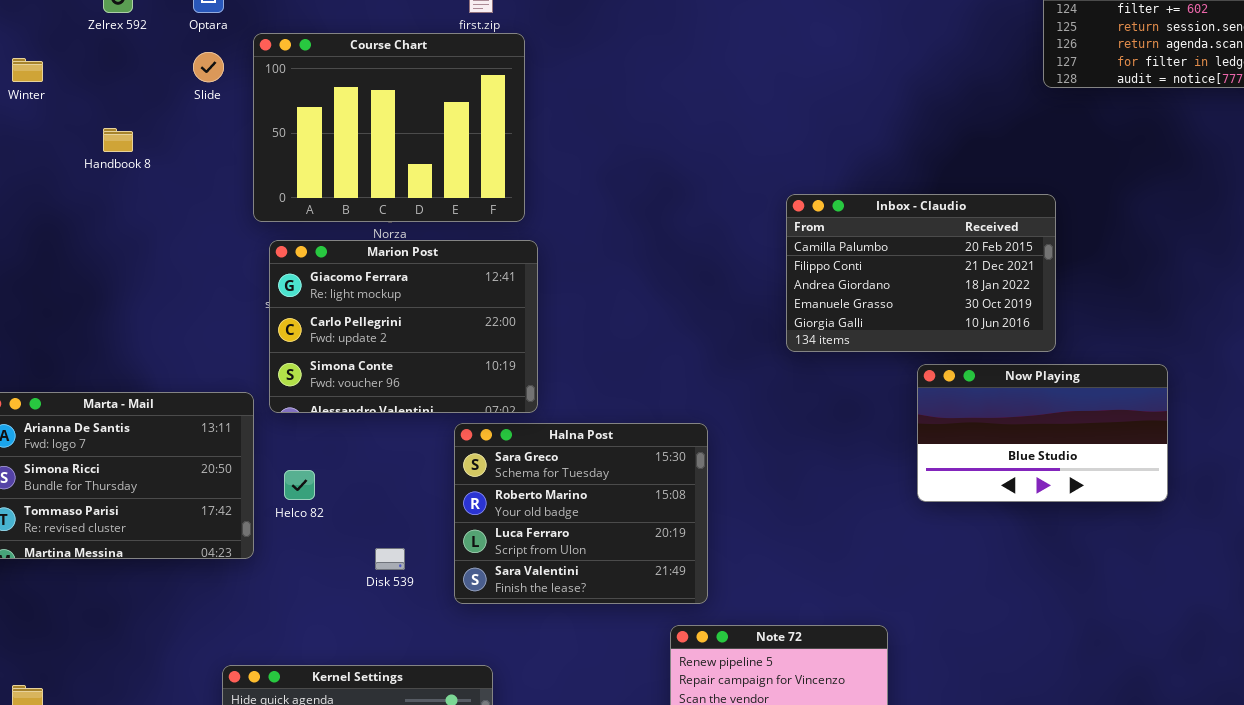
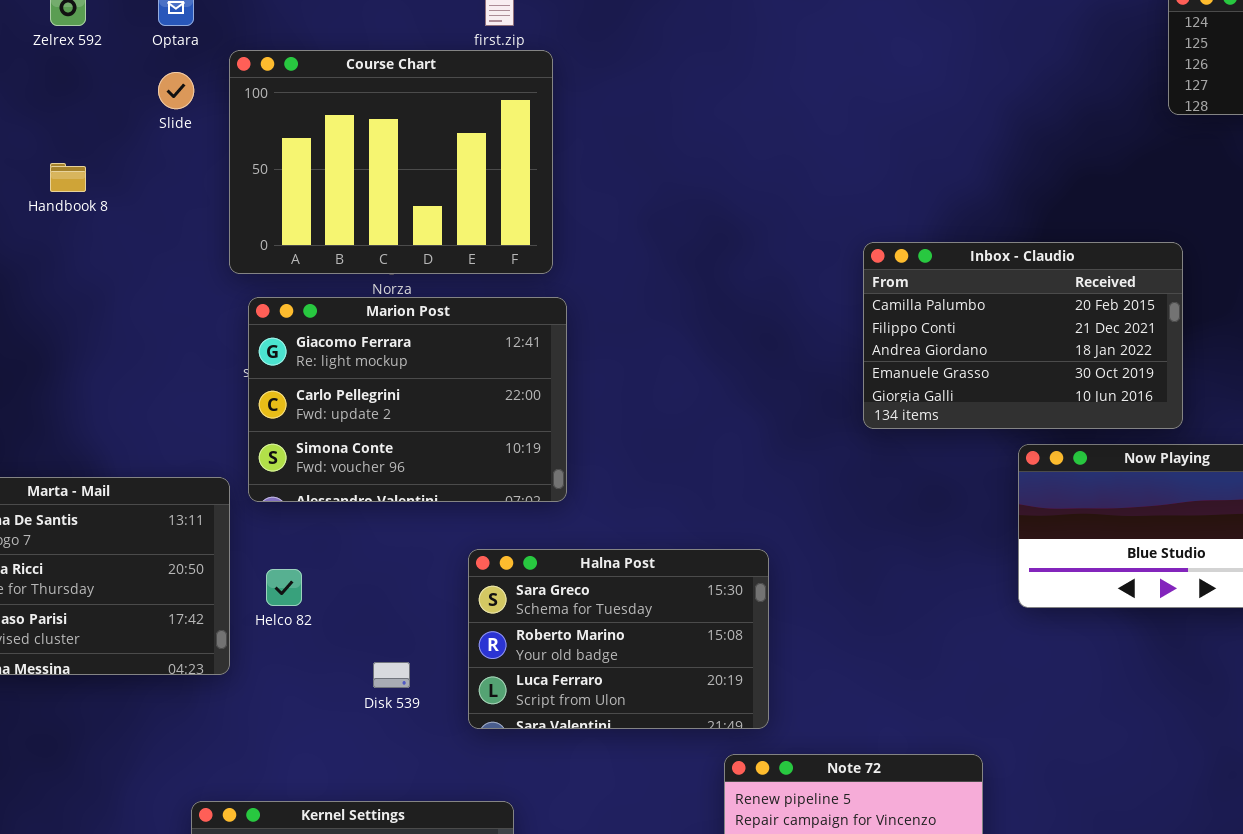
Halna Post: [454,423,708,604] -> [468,549,769,729], resized

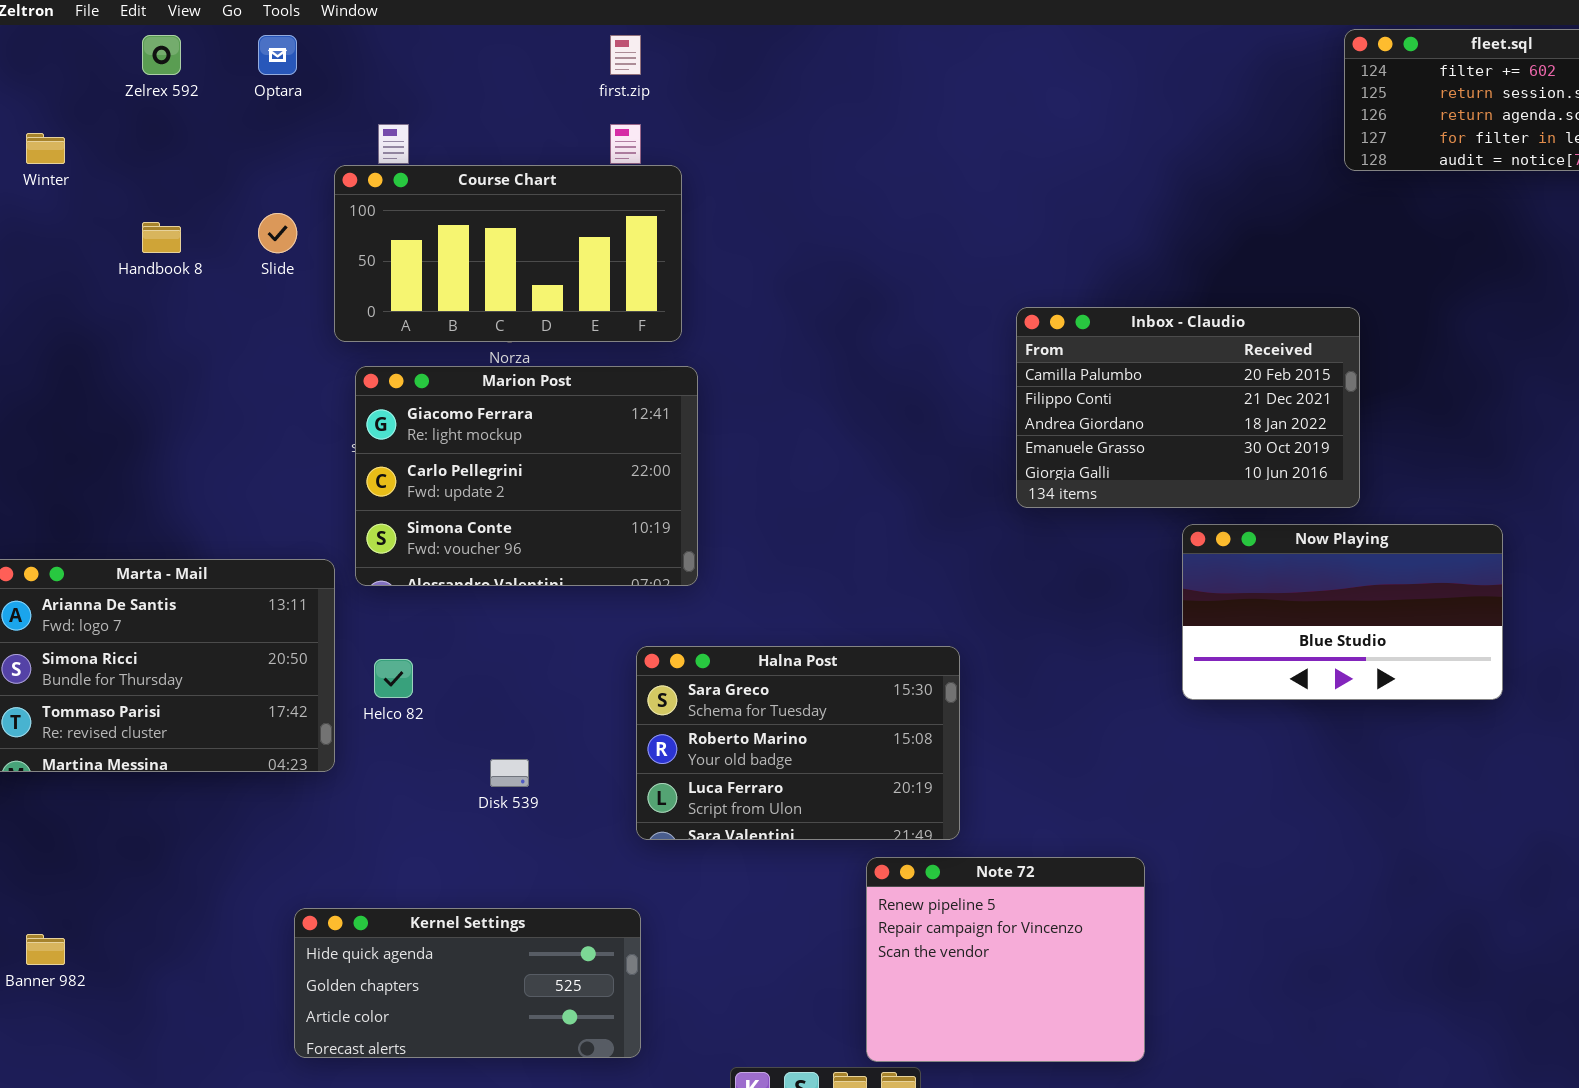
Course Chart: [229,50,553,274] -> [334,165,682,342], resized
Slide: [158,72,194,109] -> [258,213,297,253], moved
Halna Post: [468,549,769,729] -> [636,646,960,840], moved

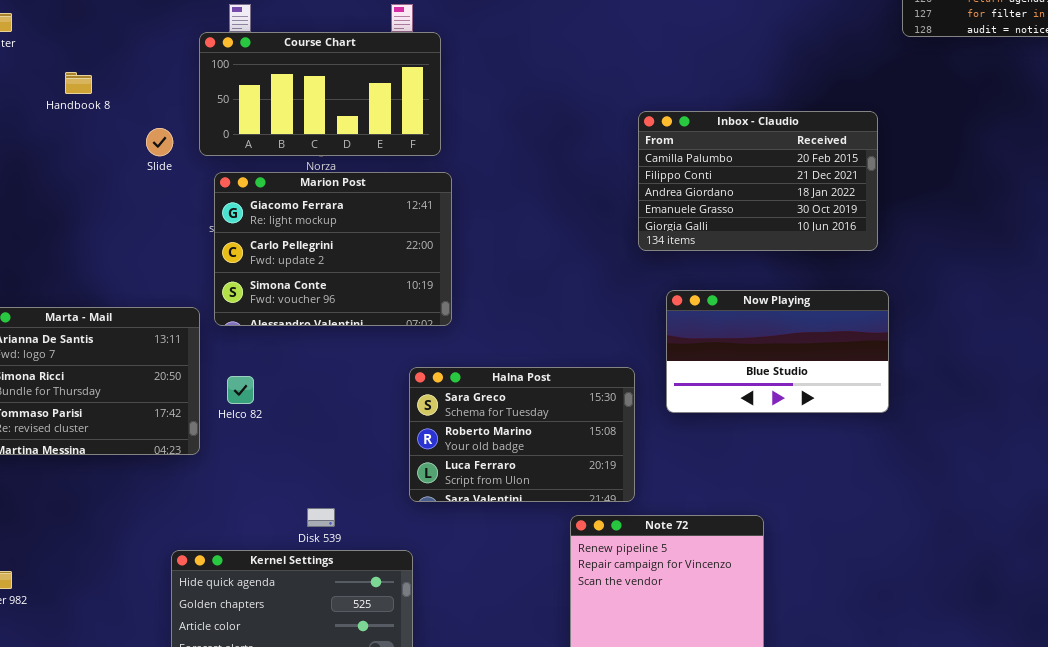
Slide: [258,213,297,253] -> [146,128,173,156], moved
Inbox - Claudio: [1016,307,1360,508] -> [638,111,878,251], moved
Now Playing: [1182,524,1503,700] -> [666,290,889,413], moved
Disk 539: [490,759,529,787] -> [307,508,335,527], moved

